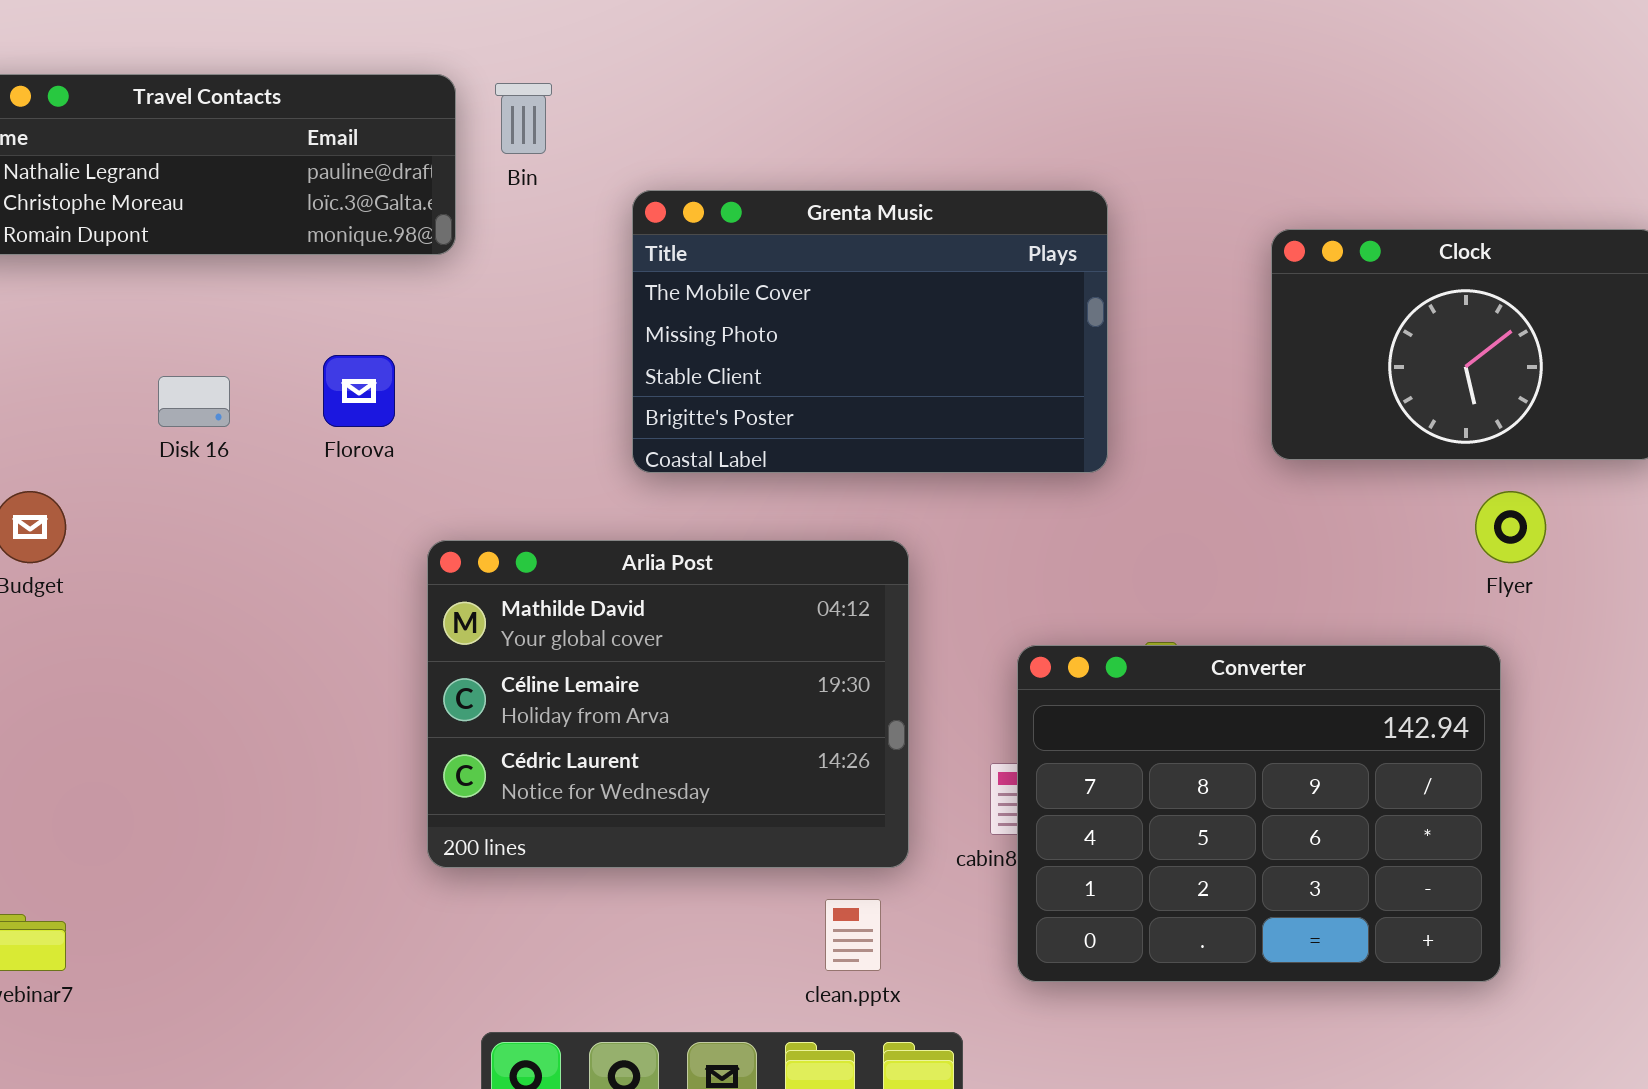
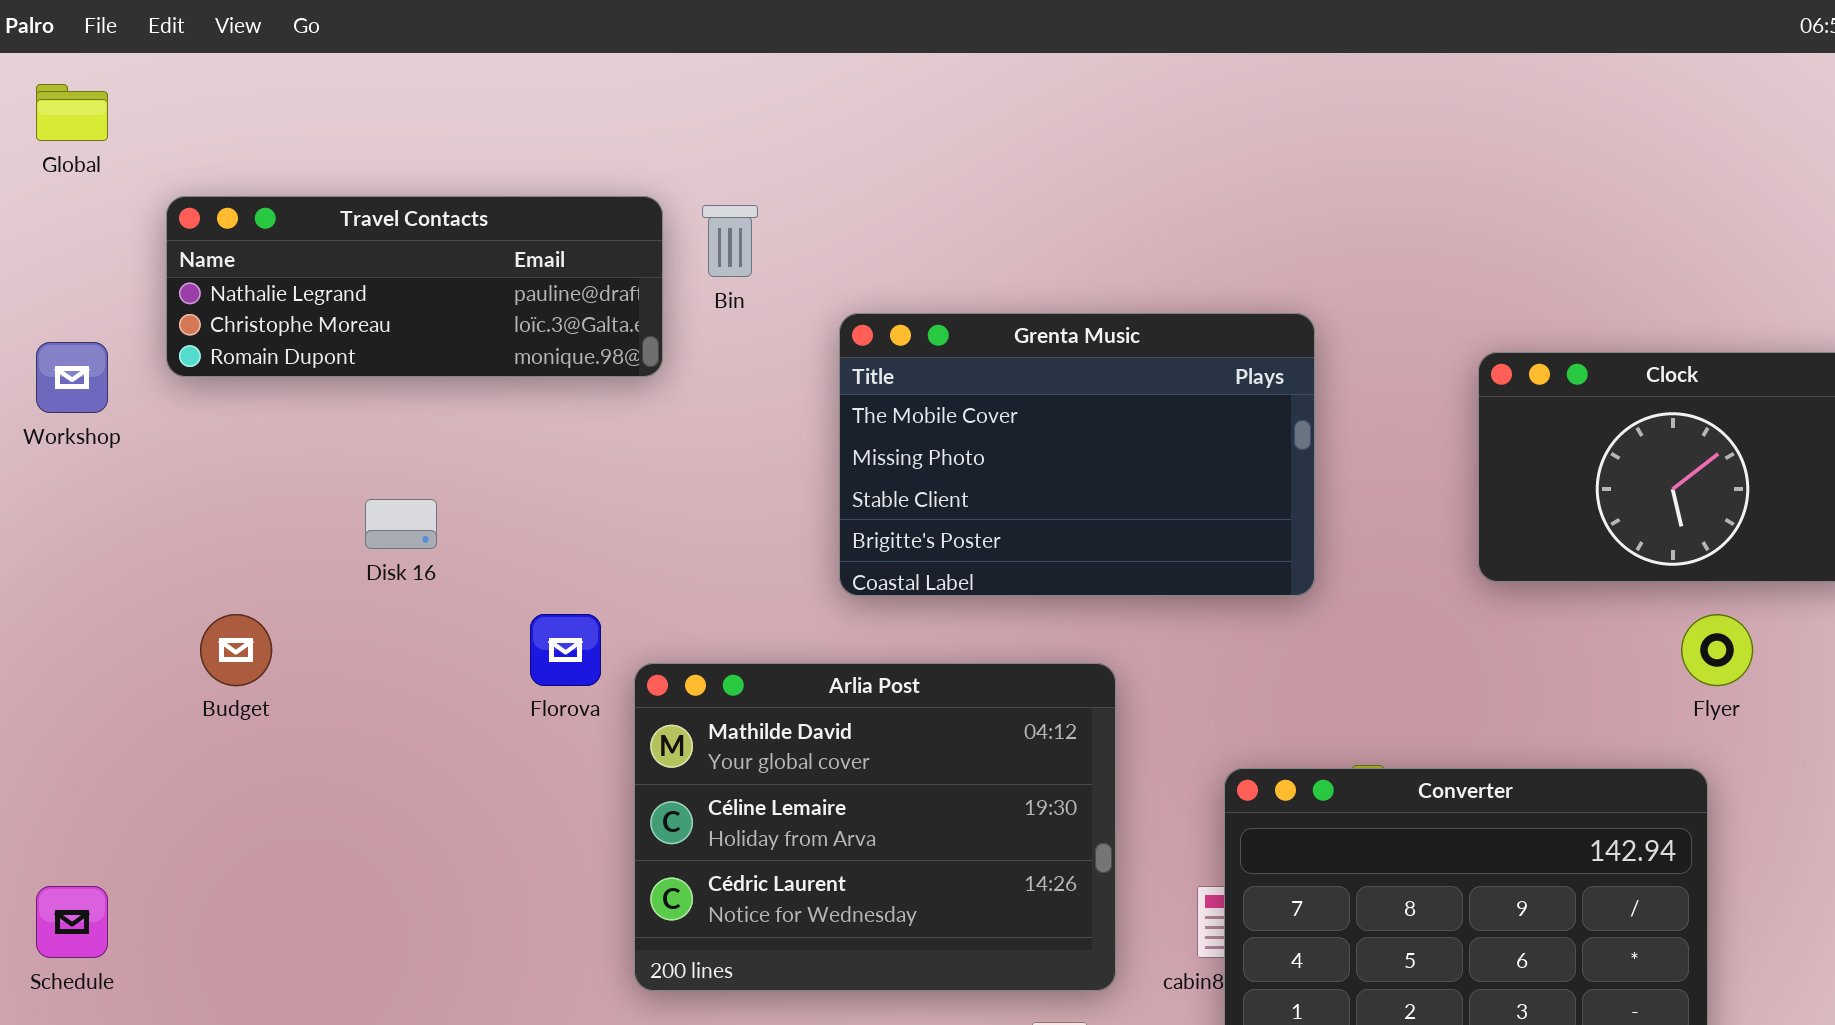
Florova: [323,355,395,427] -> [530,614,601,686], moved

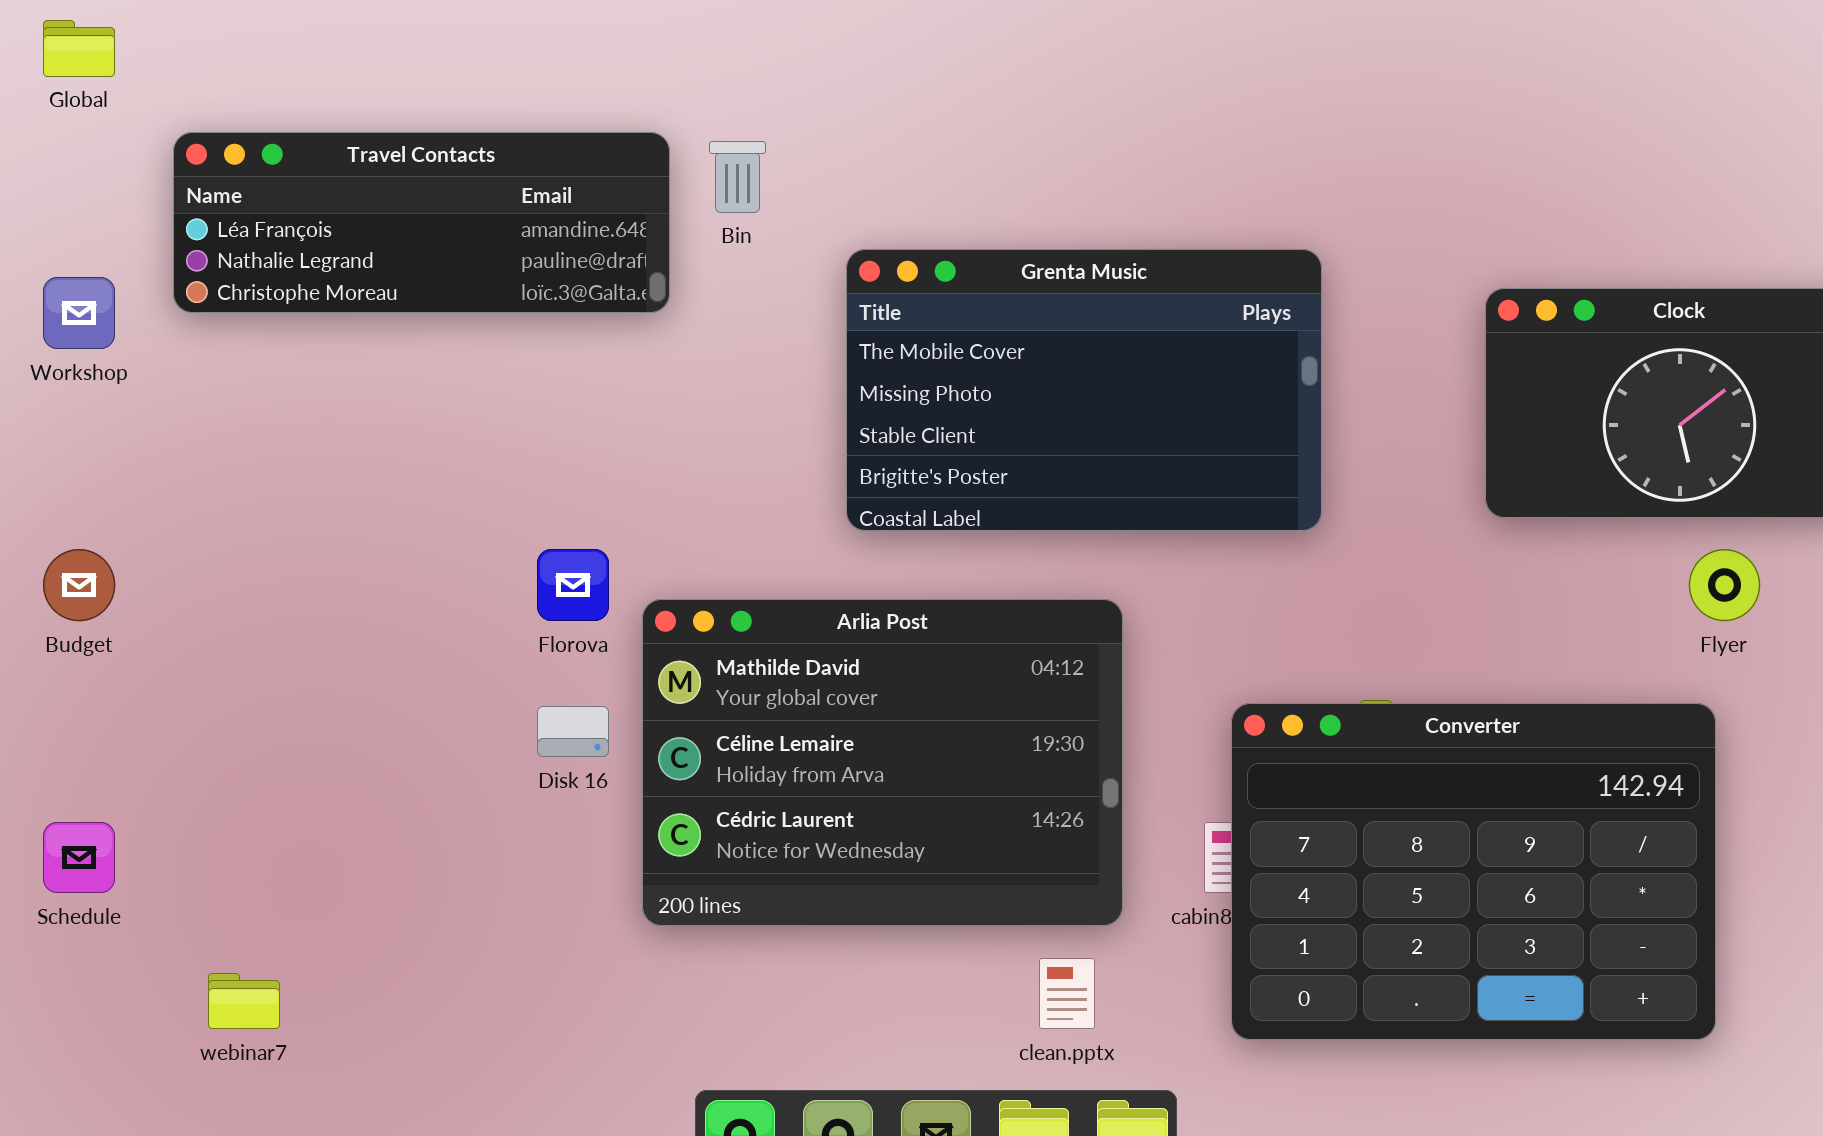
Travel Contacts: [166,196,663,377] -> [173,132,670,313], scrolled up 1 row
Disk 16: [365,499,437,549] -> [537,706,609,757], moved
Budget: [200,614,272,686] -> [43,549,115,621], moved

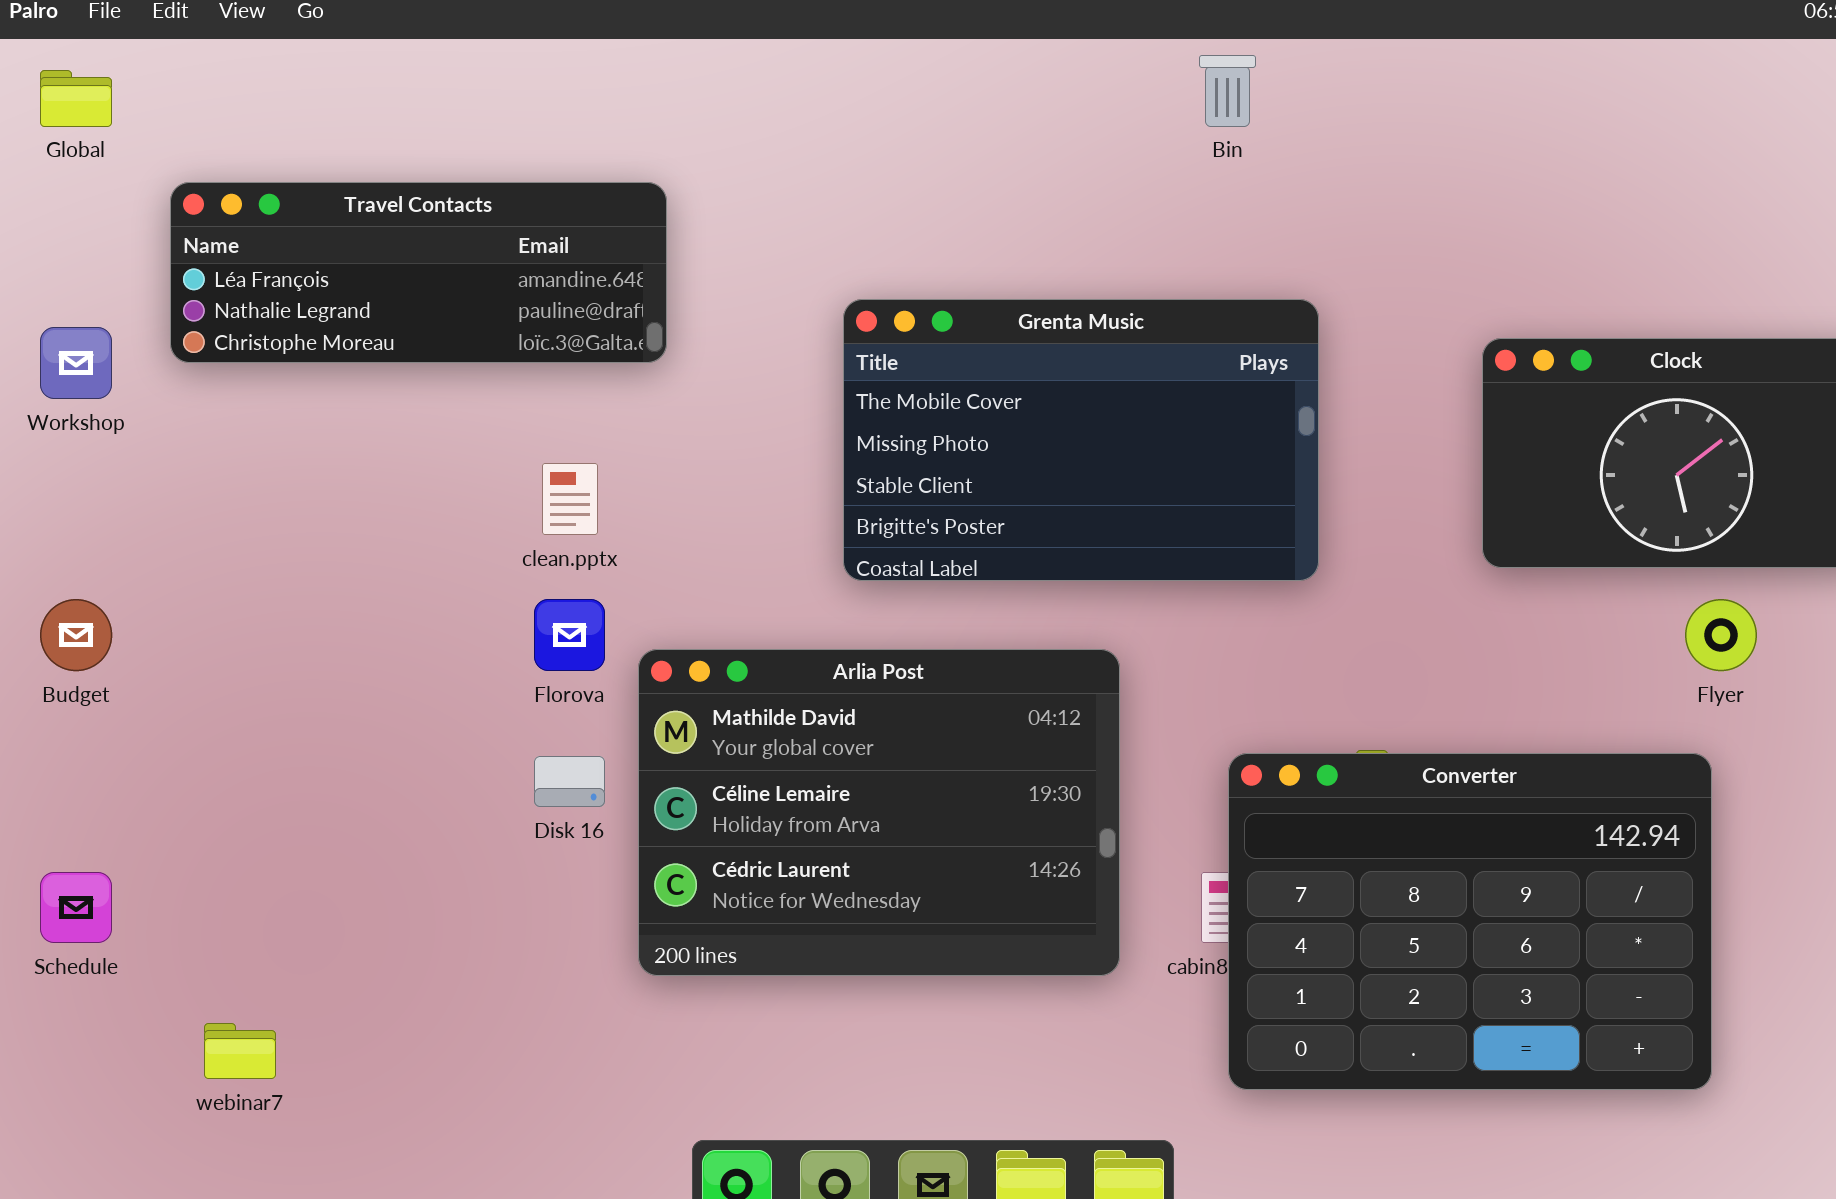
Bin: [709,141,766,213] -> [1199,55,1256,127], moved
clean.pptx: [1039,958,1095,1029] -> [542,463,598,535], moved

